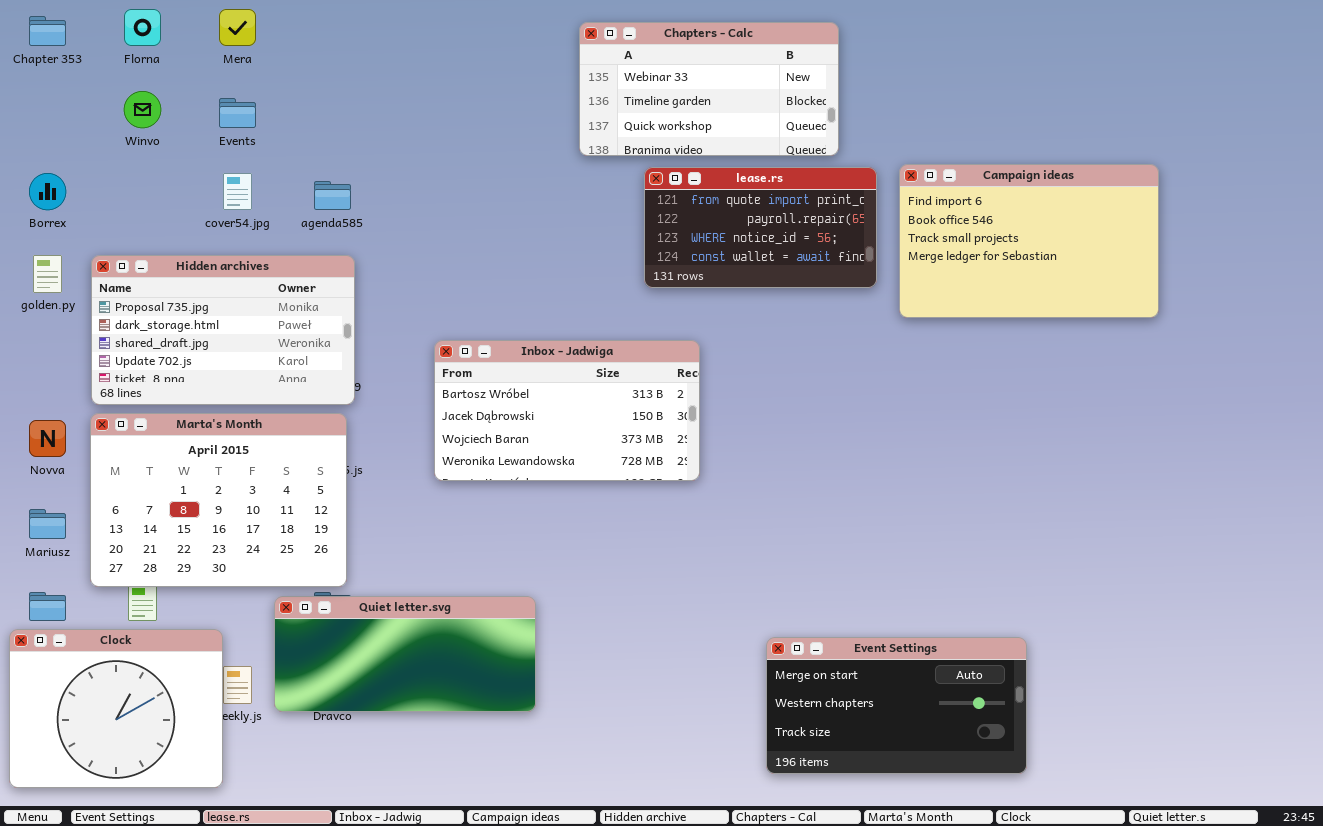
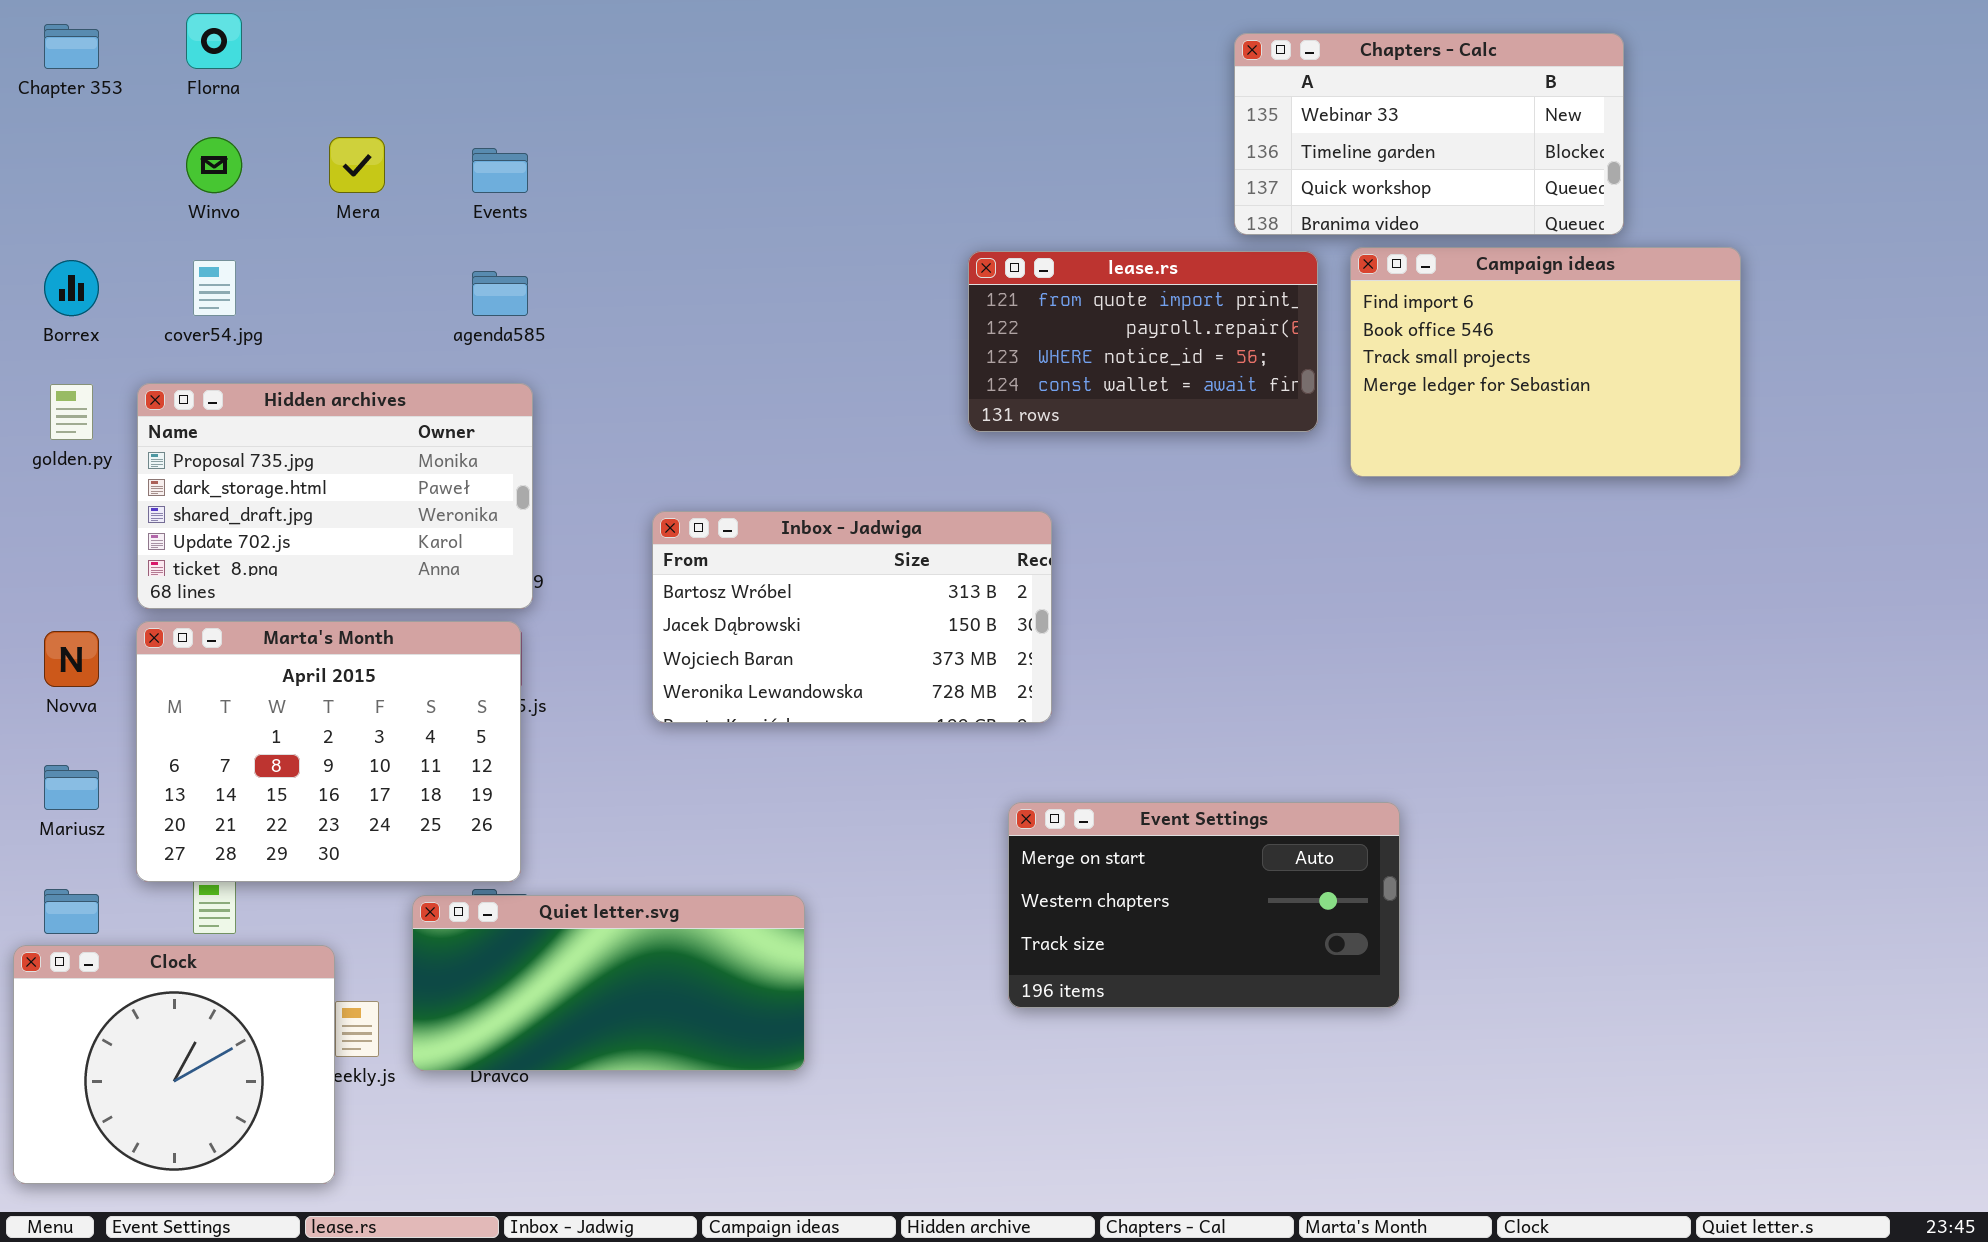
Mera: [219,9,256,46] -> [329,137,385,193], moved
Chapters - Calc: [579,22,839,156] -> [1234,33,1624,235], moved
Events: [219,98,256,128] -> [472,148,528,193], moved
cover54.jpg: [223,173,252,210] -> [193,260,236,316], moved
Event Settings: [766,637,1027,774] -> [1008,802,1400,1008], moved

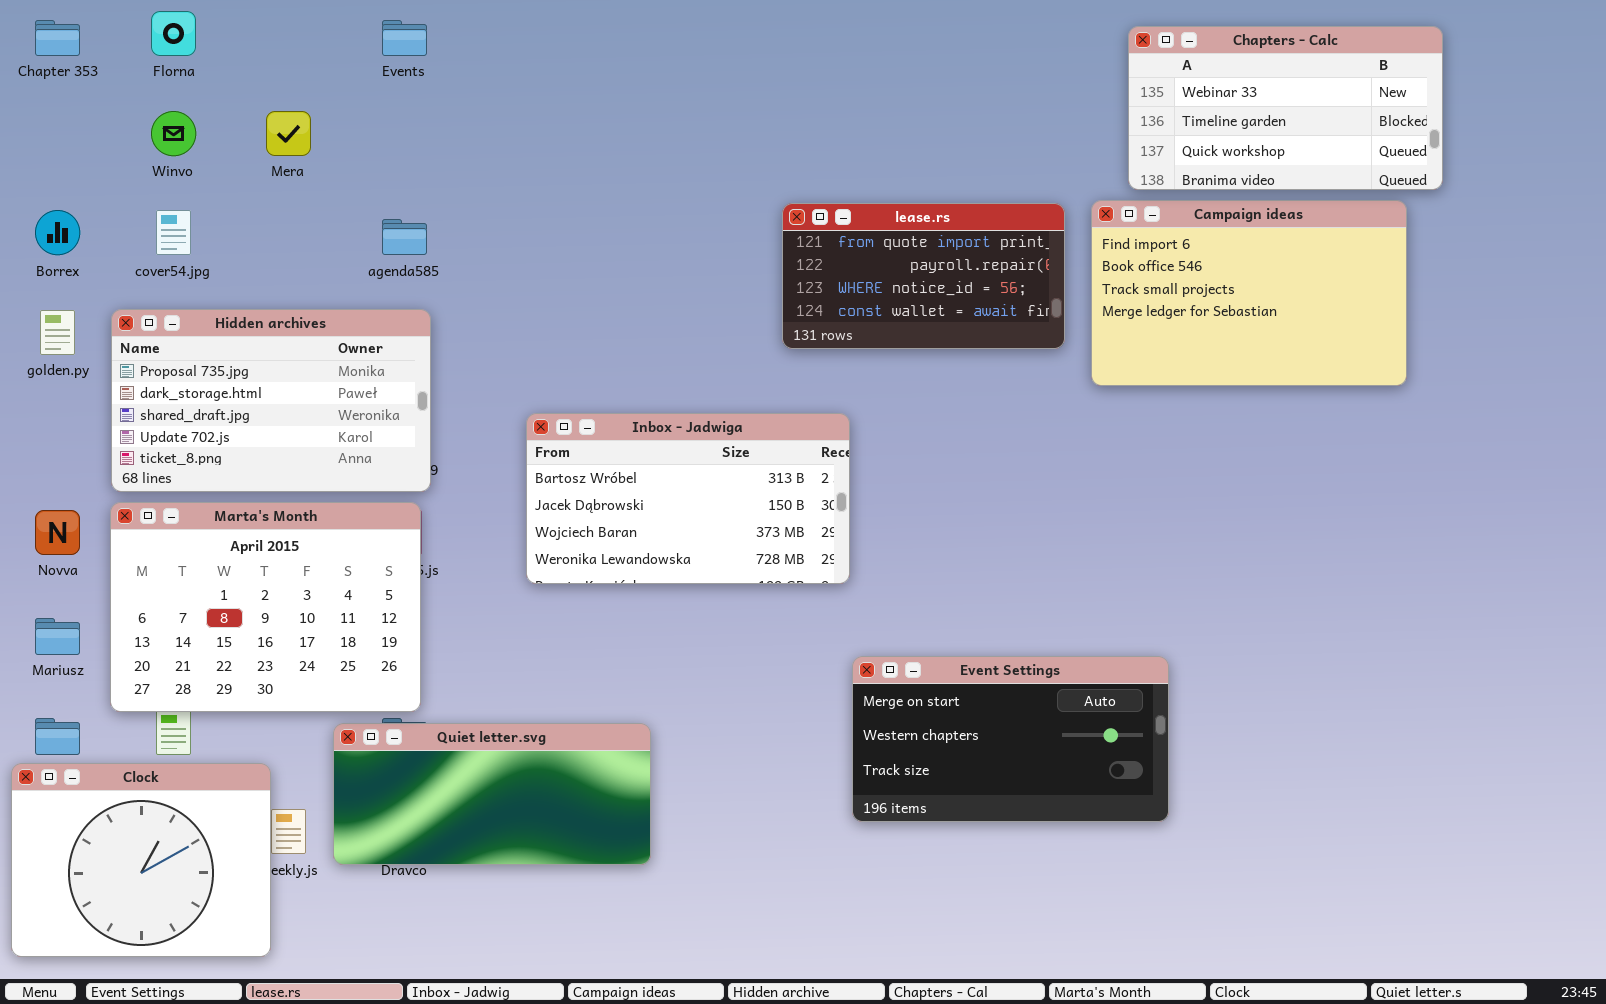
Chapters - Calc: [1234,33,1624,235] -> [1128,26,1443,190], moved
Events: [472,148,528,193] -> [382,20,427,56], moved
Event Settings: [1008,802,1400,1008] -> [852,656,1169,822], moved

